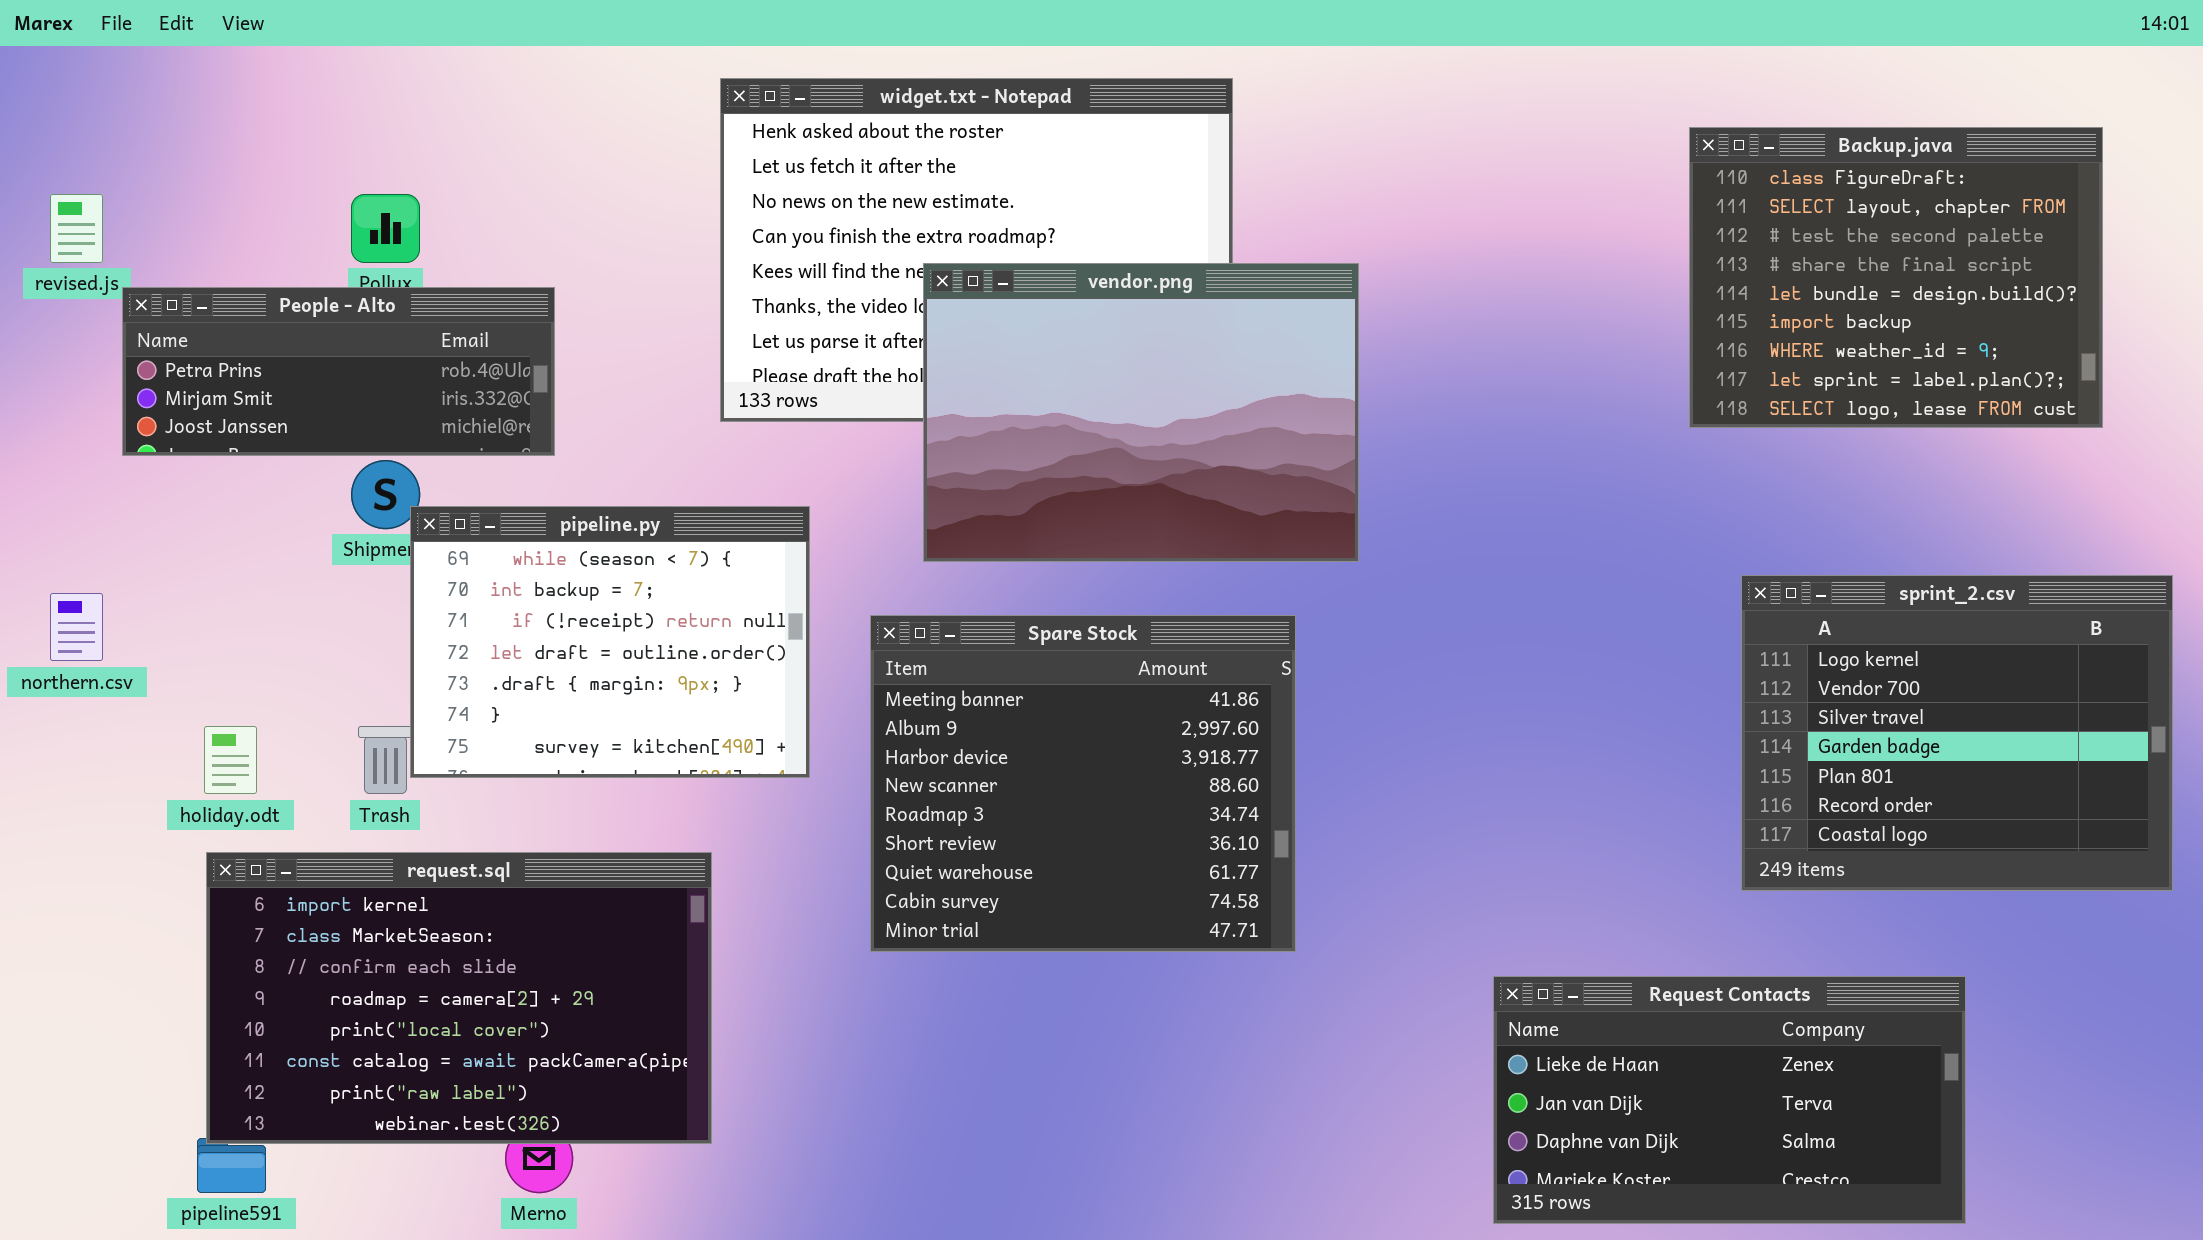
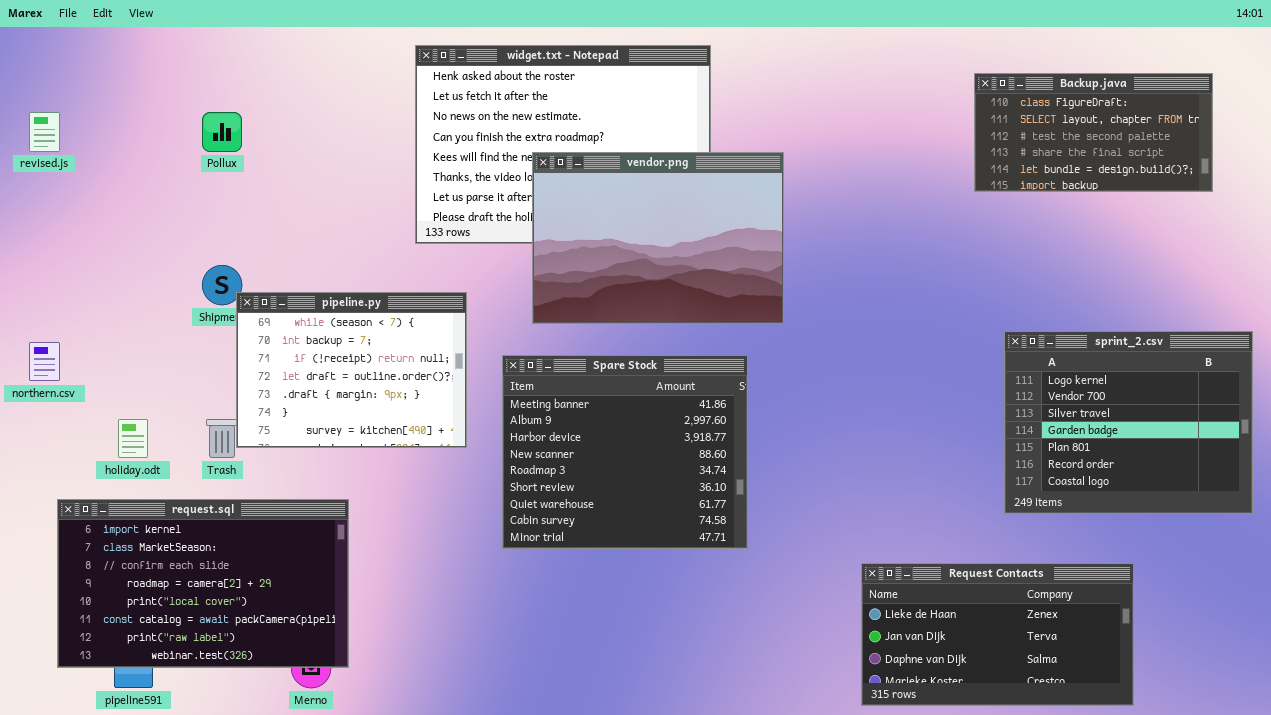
Backup.java: [1689,127,2103,428] -> [974,73,1213,192], resized
People - Alto: [122,287,555,456] -> none, closed
request.sql: [206,852,712,1144] -> [57,499,349,668], moved

